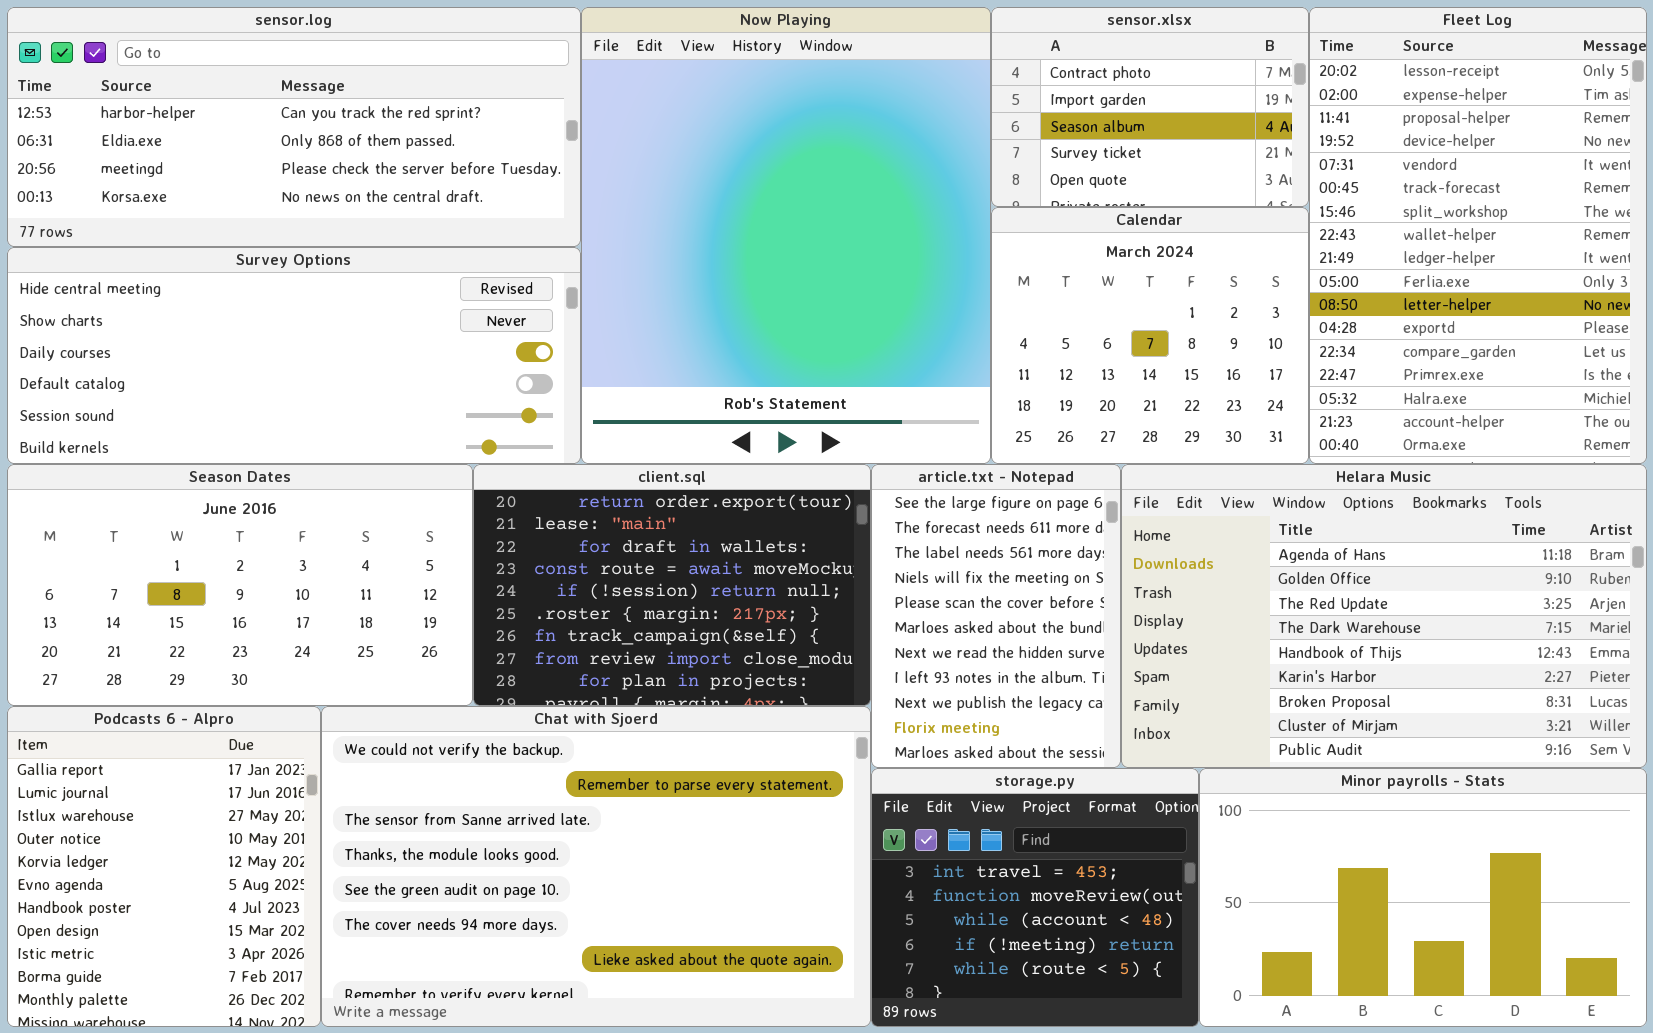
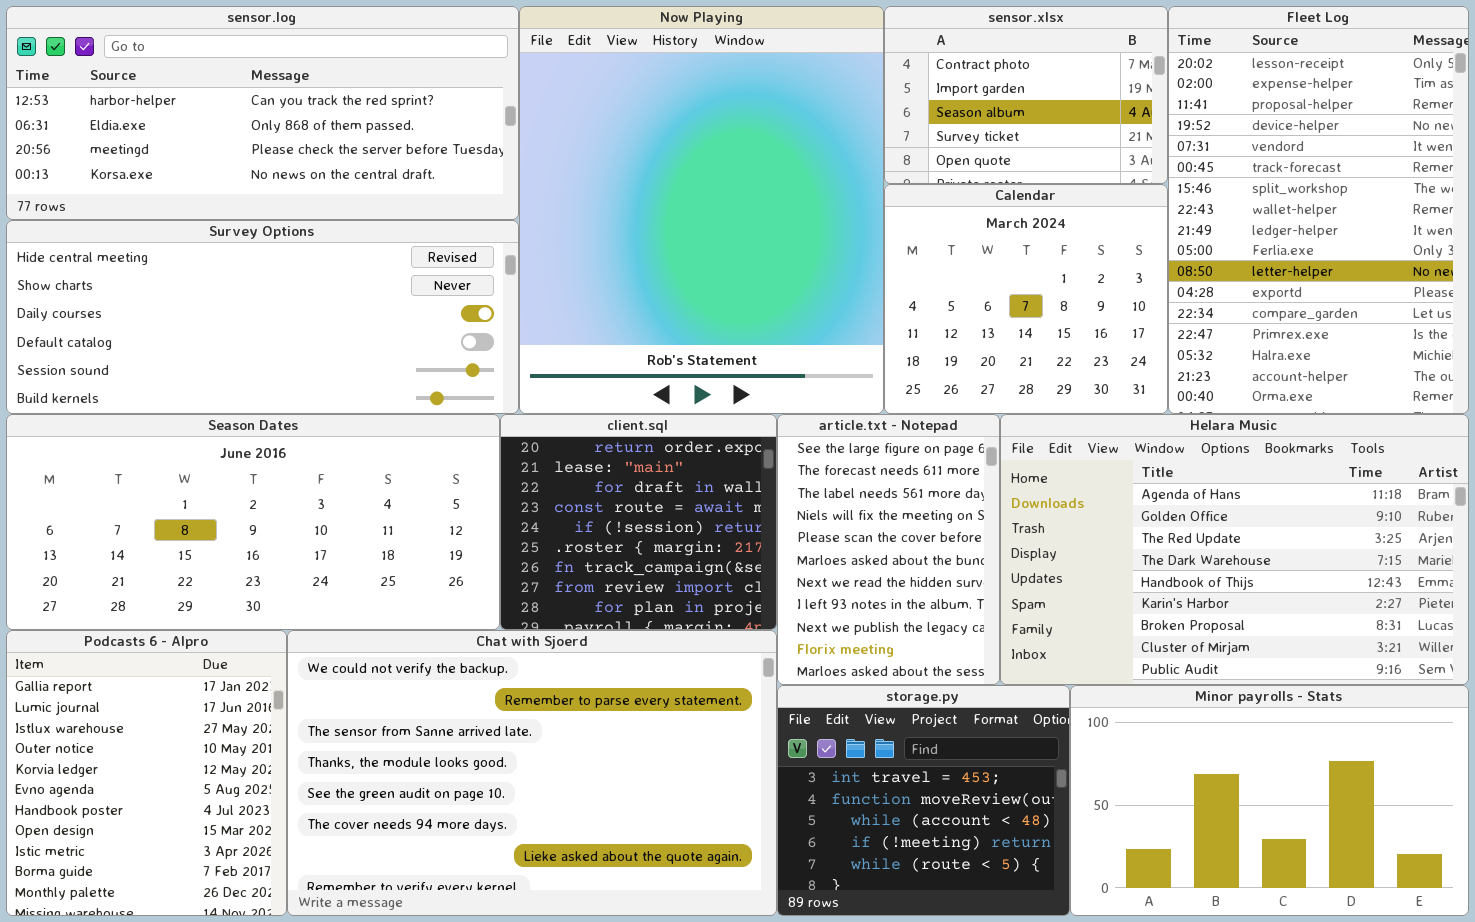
Season Dates: [7,464,473,706] -> [6,414,500,630], resized
client.sql: [473,464,871,706] -> [500,414,777,630], resized

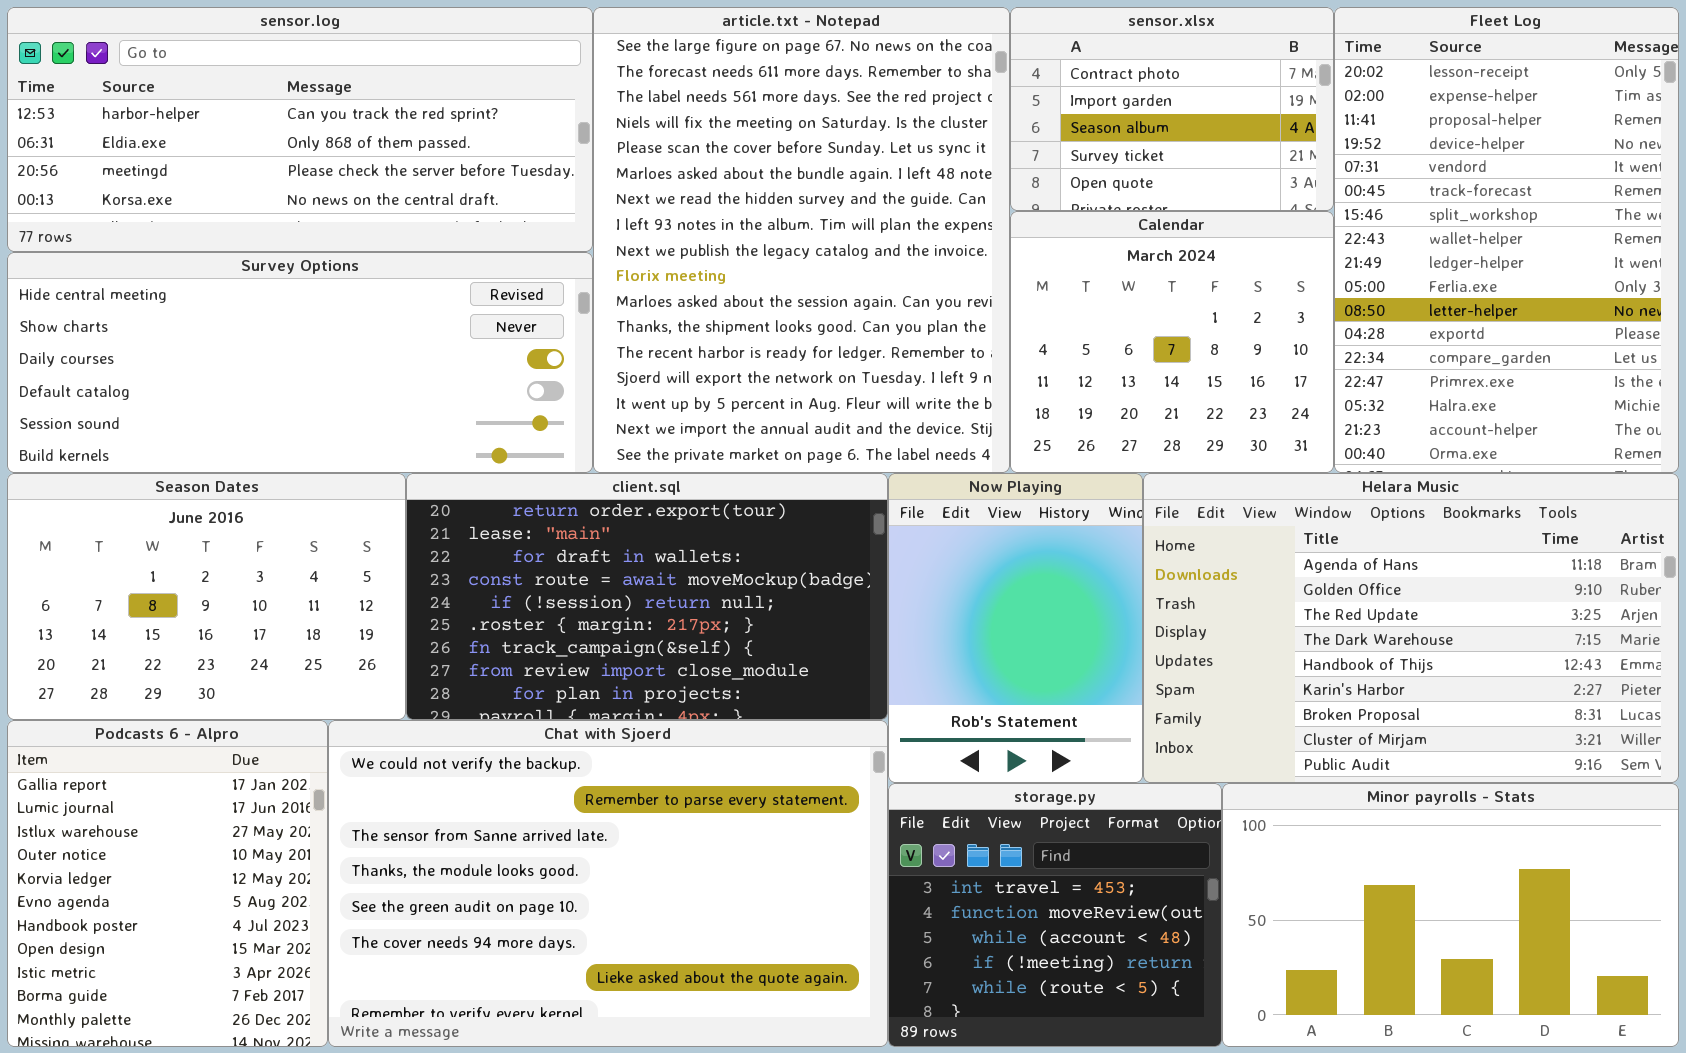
Now Playing: [519,6,884,414] -> [888,473,1143,783], moved, resized
Season Dates: [6,414,500,630] -> [7,473,406,720], resized
client.sql: [500,414,777,630] -> [406,473,888,720], resized
article.txt - Notepad: [777,414,1000,685] -> [593,7,1010,473], moved, resized

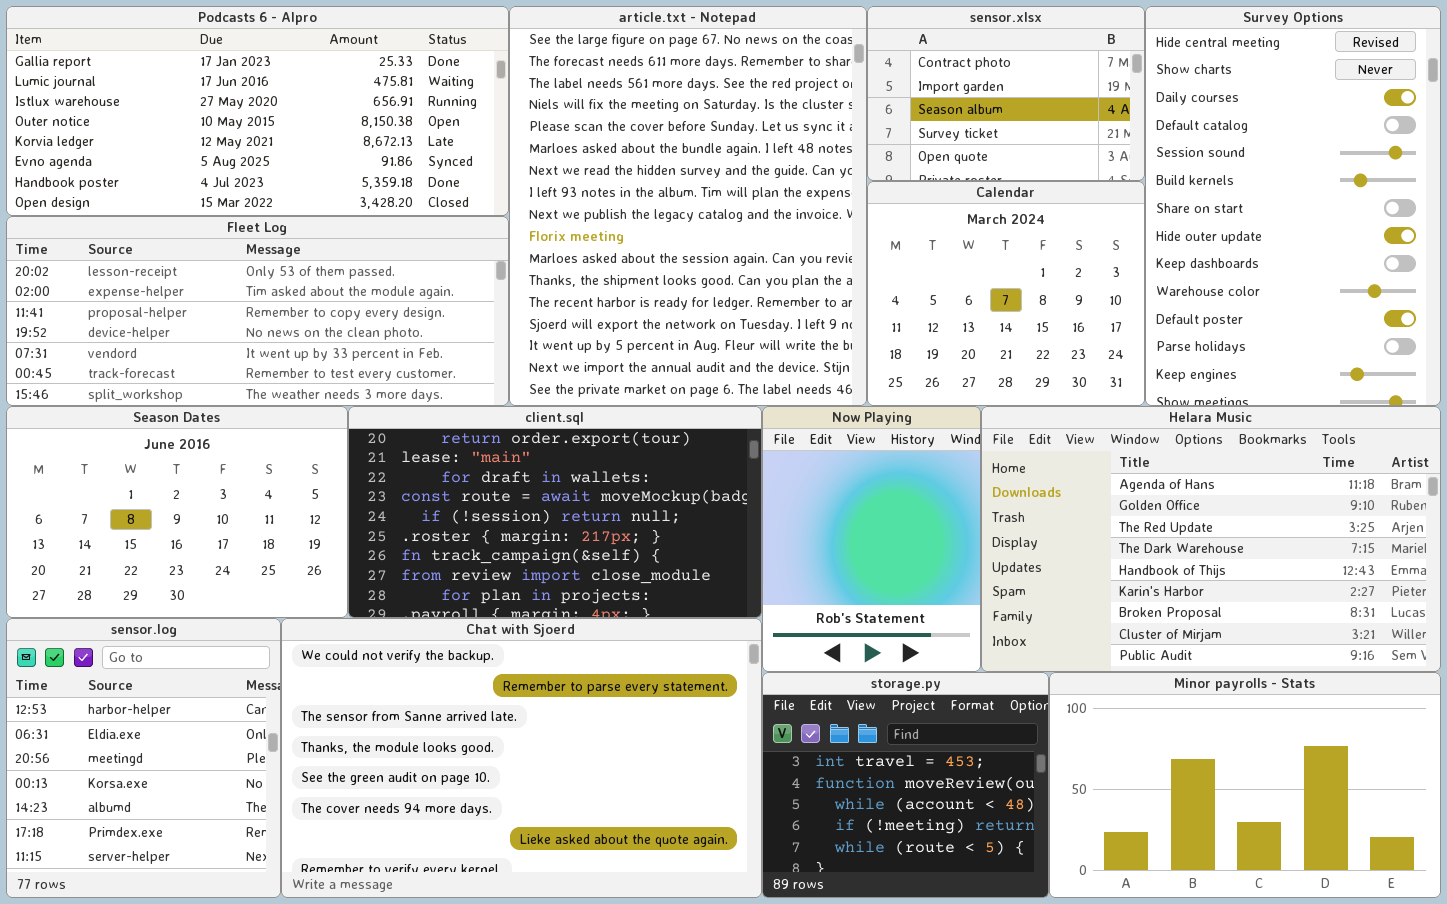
sensor.log: [7,7,593,252] -> [6,618,281,898], moved, resized
Fleet Log: [1334,7,1679,473] -> [6,216,509,406], moved, resized
Survey Options: [7,252,593,473] -> [1145,6,1441,406], moved, resized
Podcasts 6 - Alpro: [7,720,328,1047] -> [6,6,509,216], moved, resized

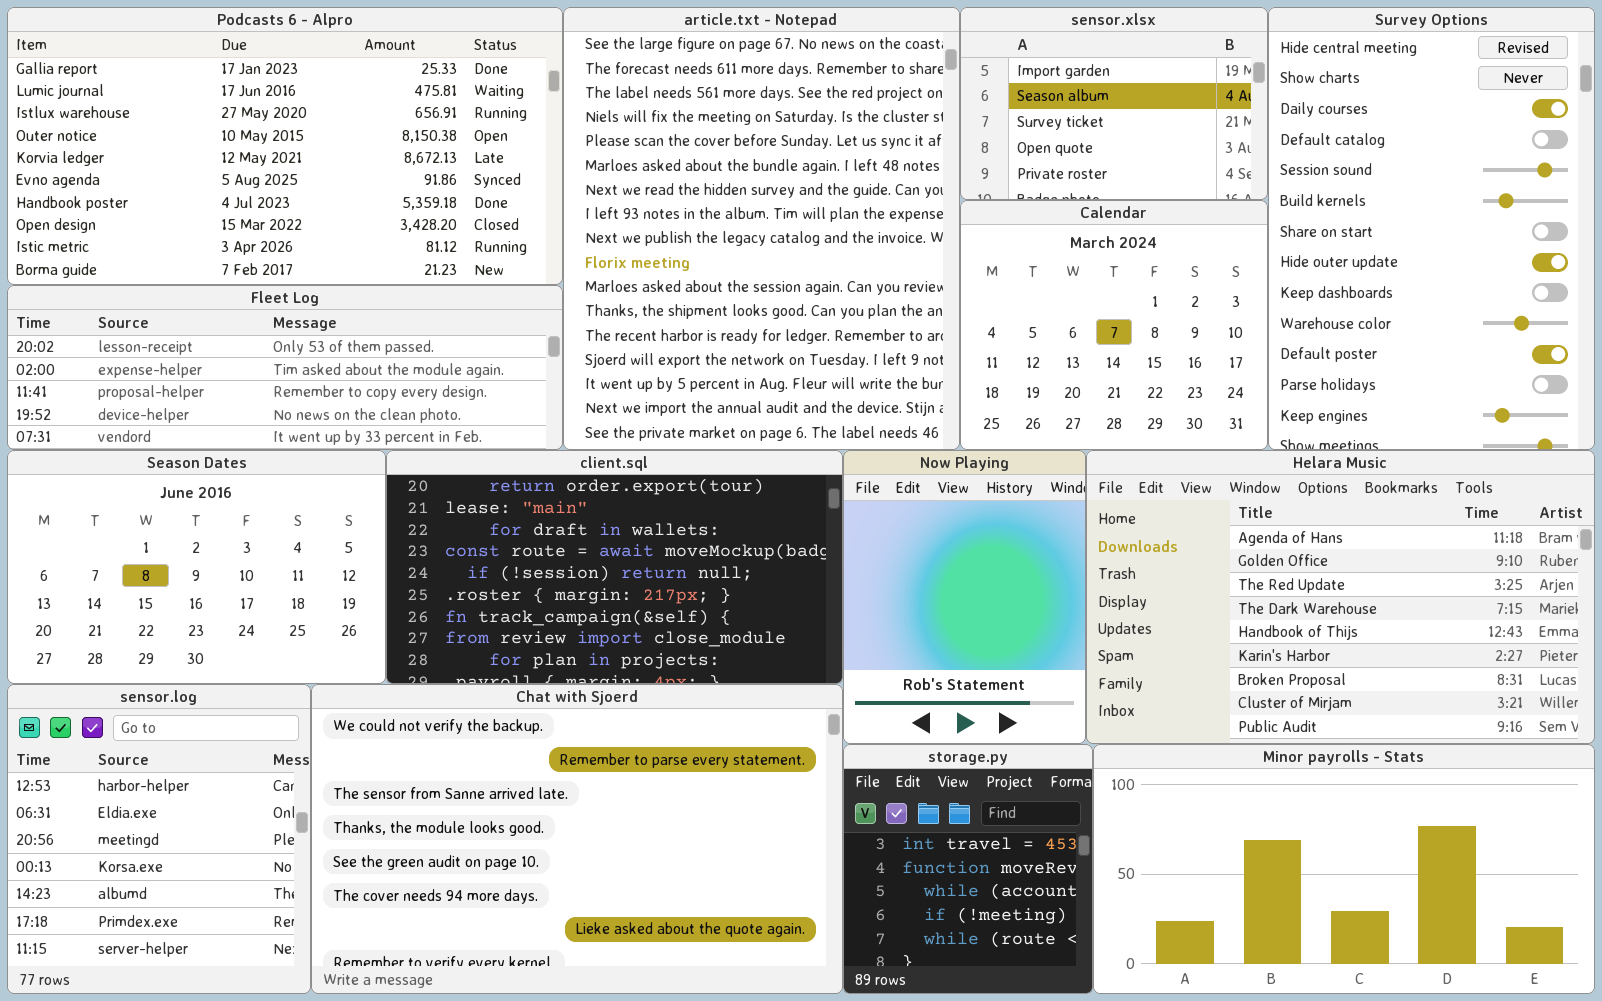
Podcasts 6 - Alpro: [6,6,509,216] -> [7,7,563,285], resized
sensor.xlsx: [867,6,1145,181] -> [960,7,1268,200], scrolled down 1 row
Fleet Log: [6,216,509,406] -> [7,285,563,450], resized
storage.py: [762,672,1049,898] -> [843,744,1093,994], resized
Minor payrolls - Stats: [1049,672,1441,898] -> [1093,744,1595,994], resized

